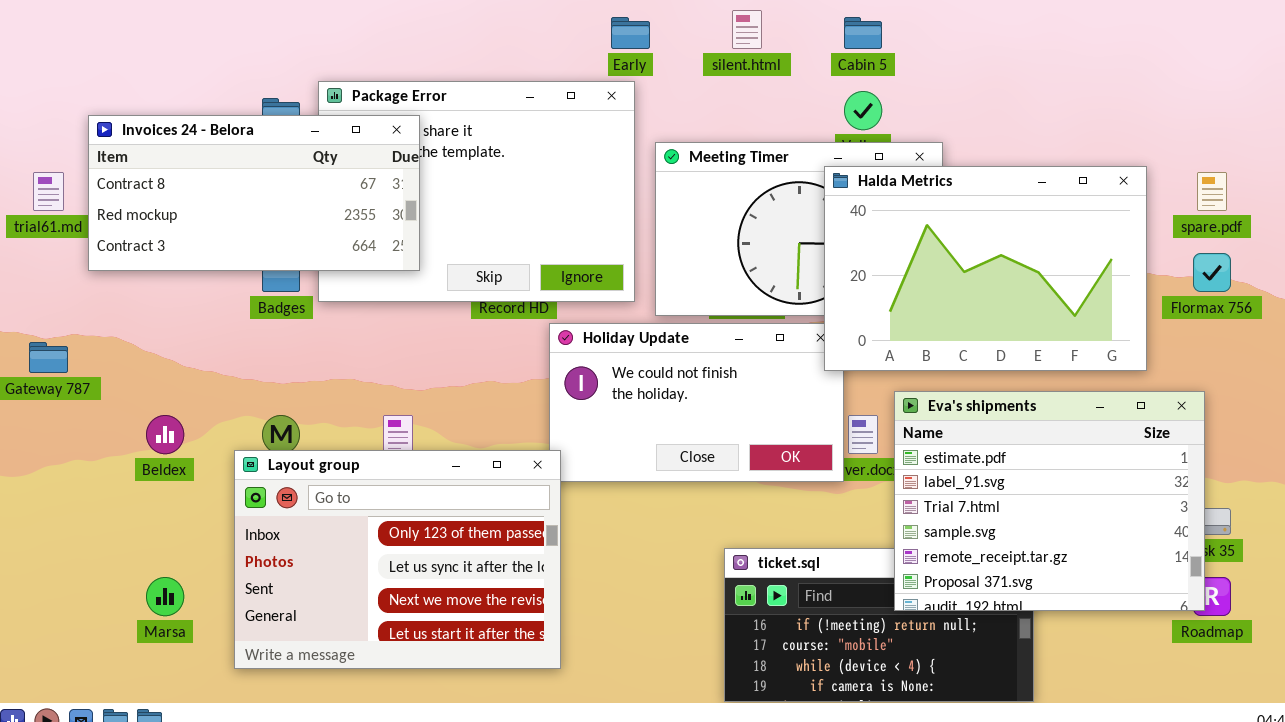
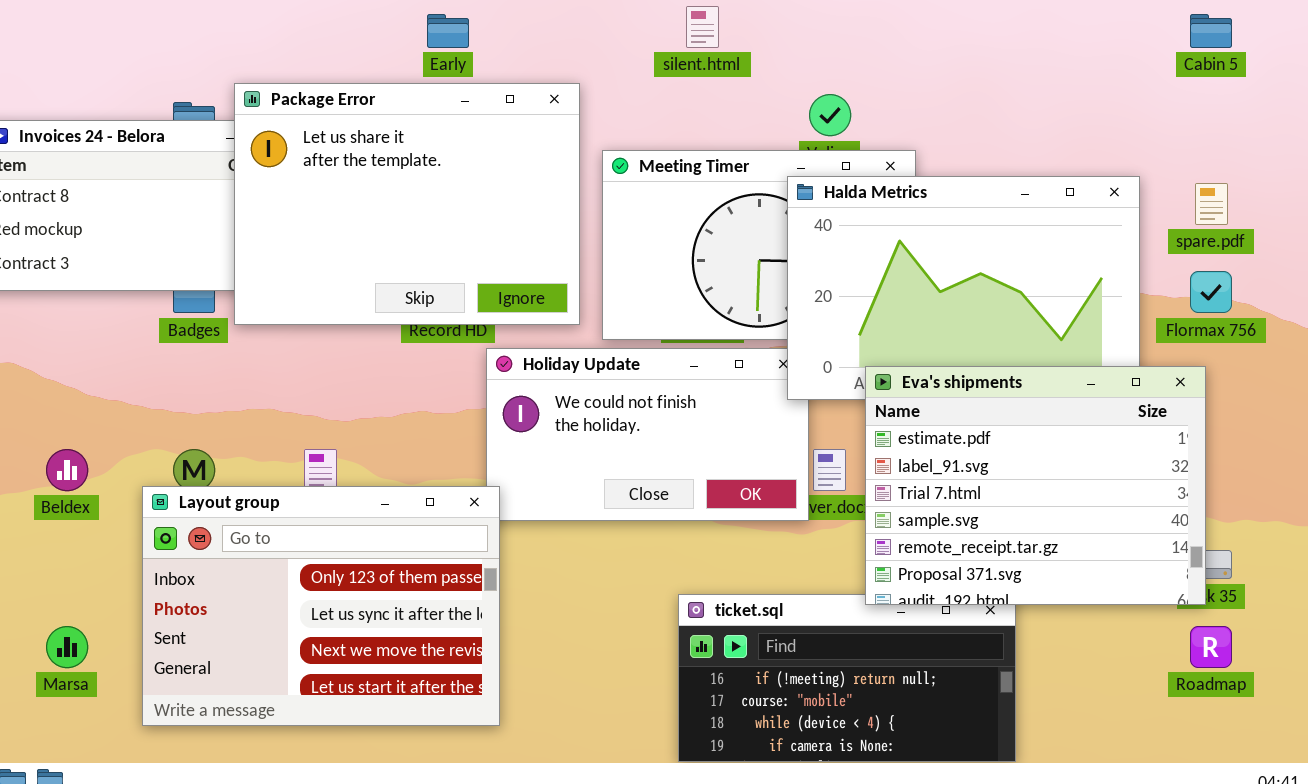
Early: [611,17,650,49] -> [427,14,469,48], moved
Cabin 5: [844,17,882,49] -> [1190,14,1232,48], moved
Package Error: [318,81,635,302] -> [234,83,580,325], raised
Eva's shipments: [894,391,1205,611] -> [865,366,1206,605], moved

